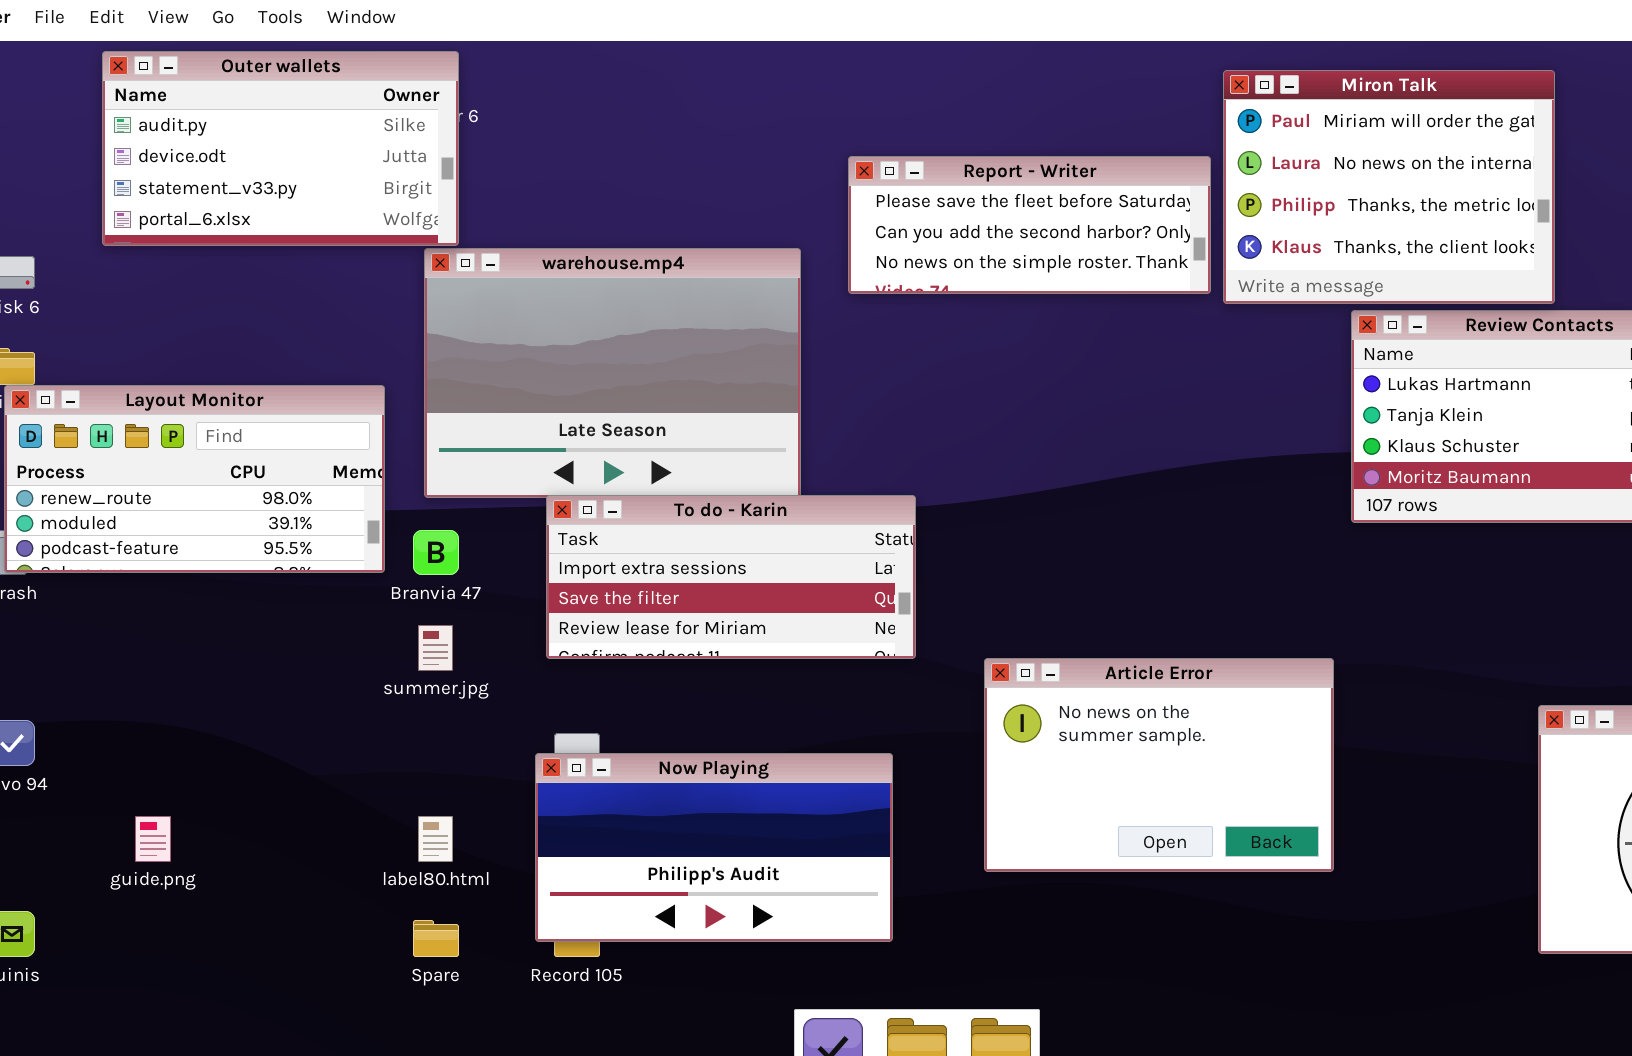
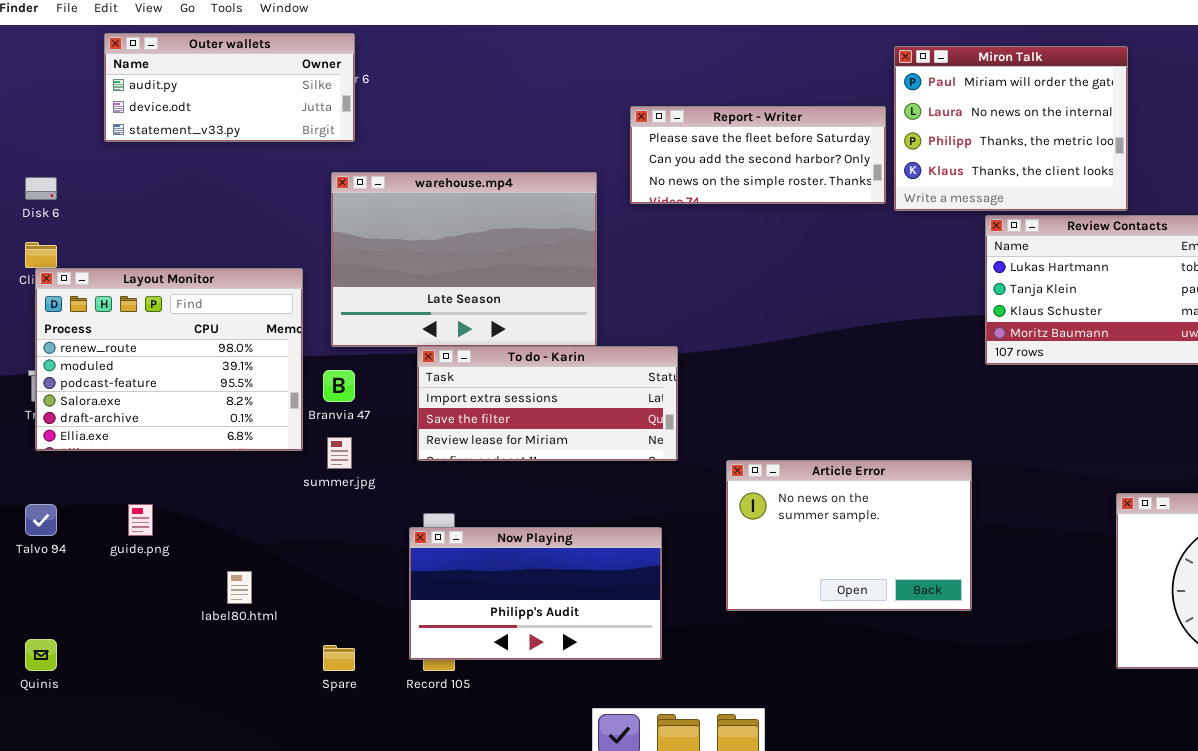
Outer wallets: [102,51,459,246] -> [104,33,355,142], resized
Layout Monitor: [4,385,385,573] -> [35,268,303,451], resized
guide.png: [135,816,171,862] -> [128,504,153,536], moved
label80.html: [418,816,453,862] -> [227,571,252,604], moved

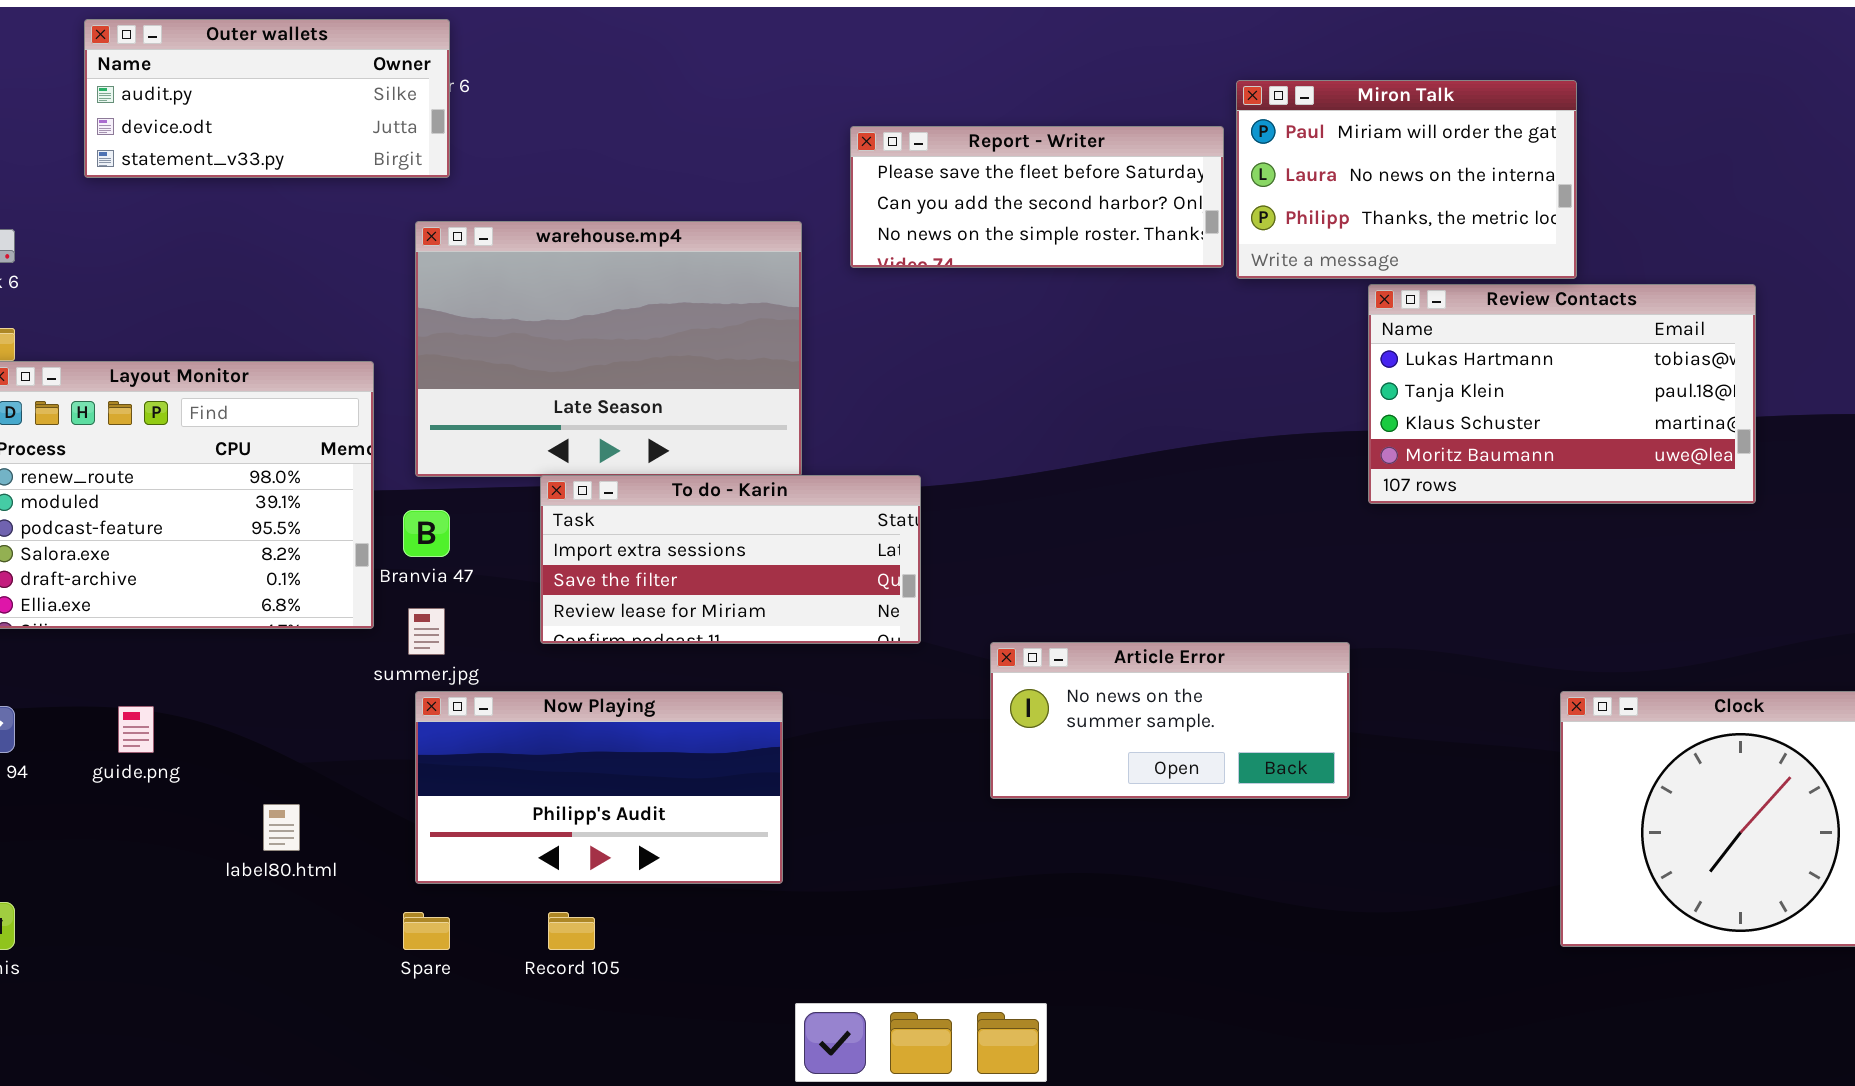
Miron Talk: [894,46,1128,211] -> [1236,80,1577,279], resized
Article Error: [726,460,972,611] -> [990,642,1350,799], resized
Now Playing: [409,527,662,660] -> [415,691,783,884], moved

